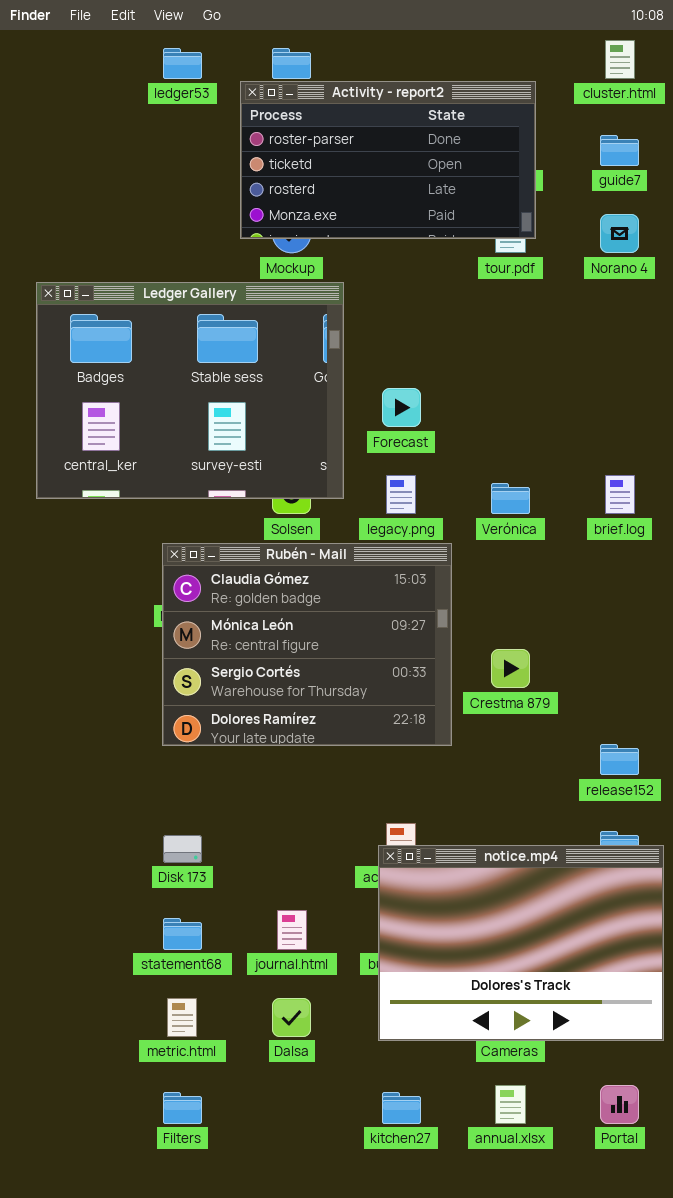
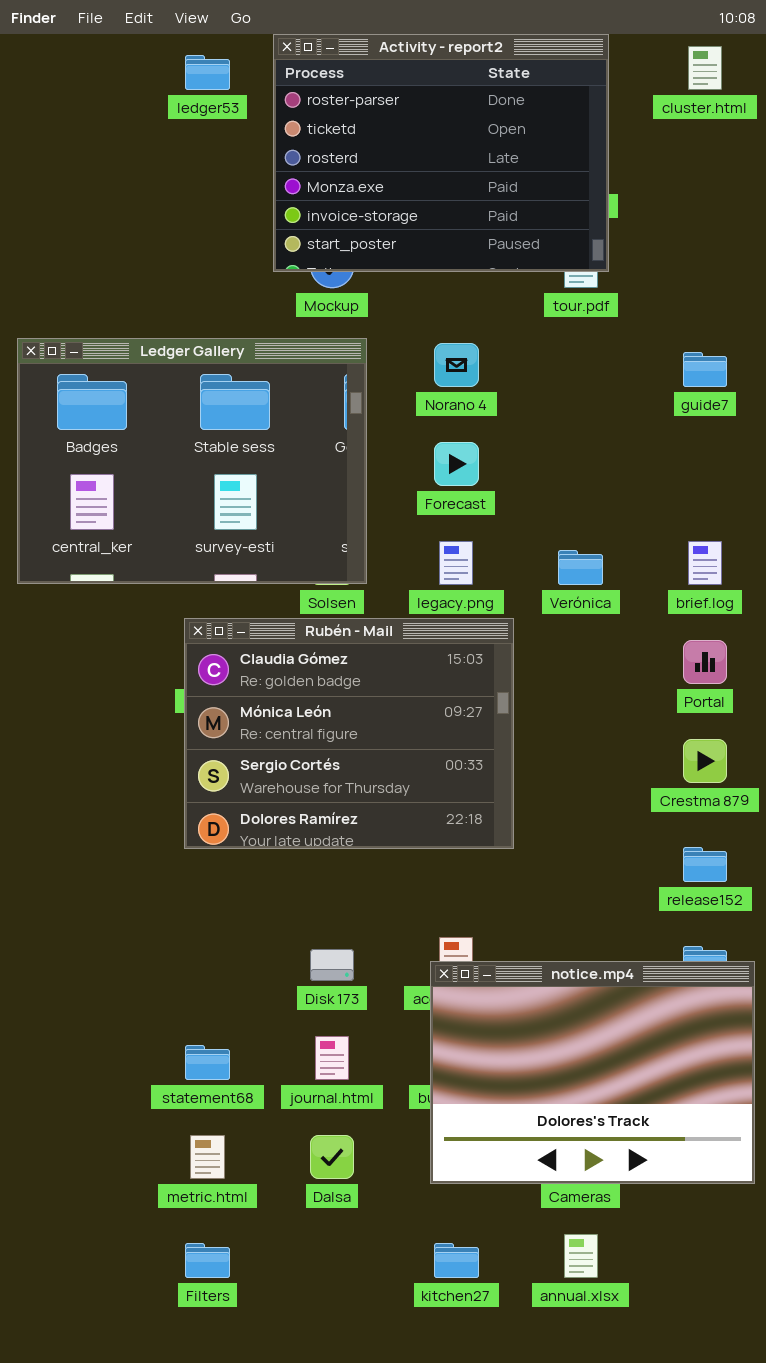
Activity - report2: [240,81,536,239] -> [273,34,609,272], resized
guide7: [600,135,639,166] -> [683,352,727,387], moved
Norano 4: [600,214,639,253] -> [434,343,479,387], moved
Ledger Gallery: [36,282,344,499] -> [17,338,367,584], moved
Crestma 879: [491,649,530,688] -> [683,739,727,783], moved
Disk 173: [163,835,202,863] -> [310,949,354,981], moved
Portal: [600,1085,639,1124] -> [683,640,727,684], moved

